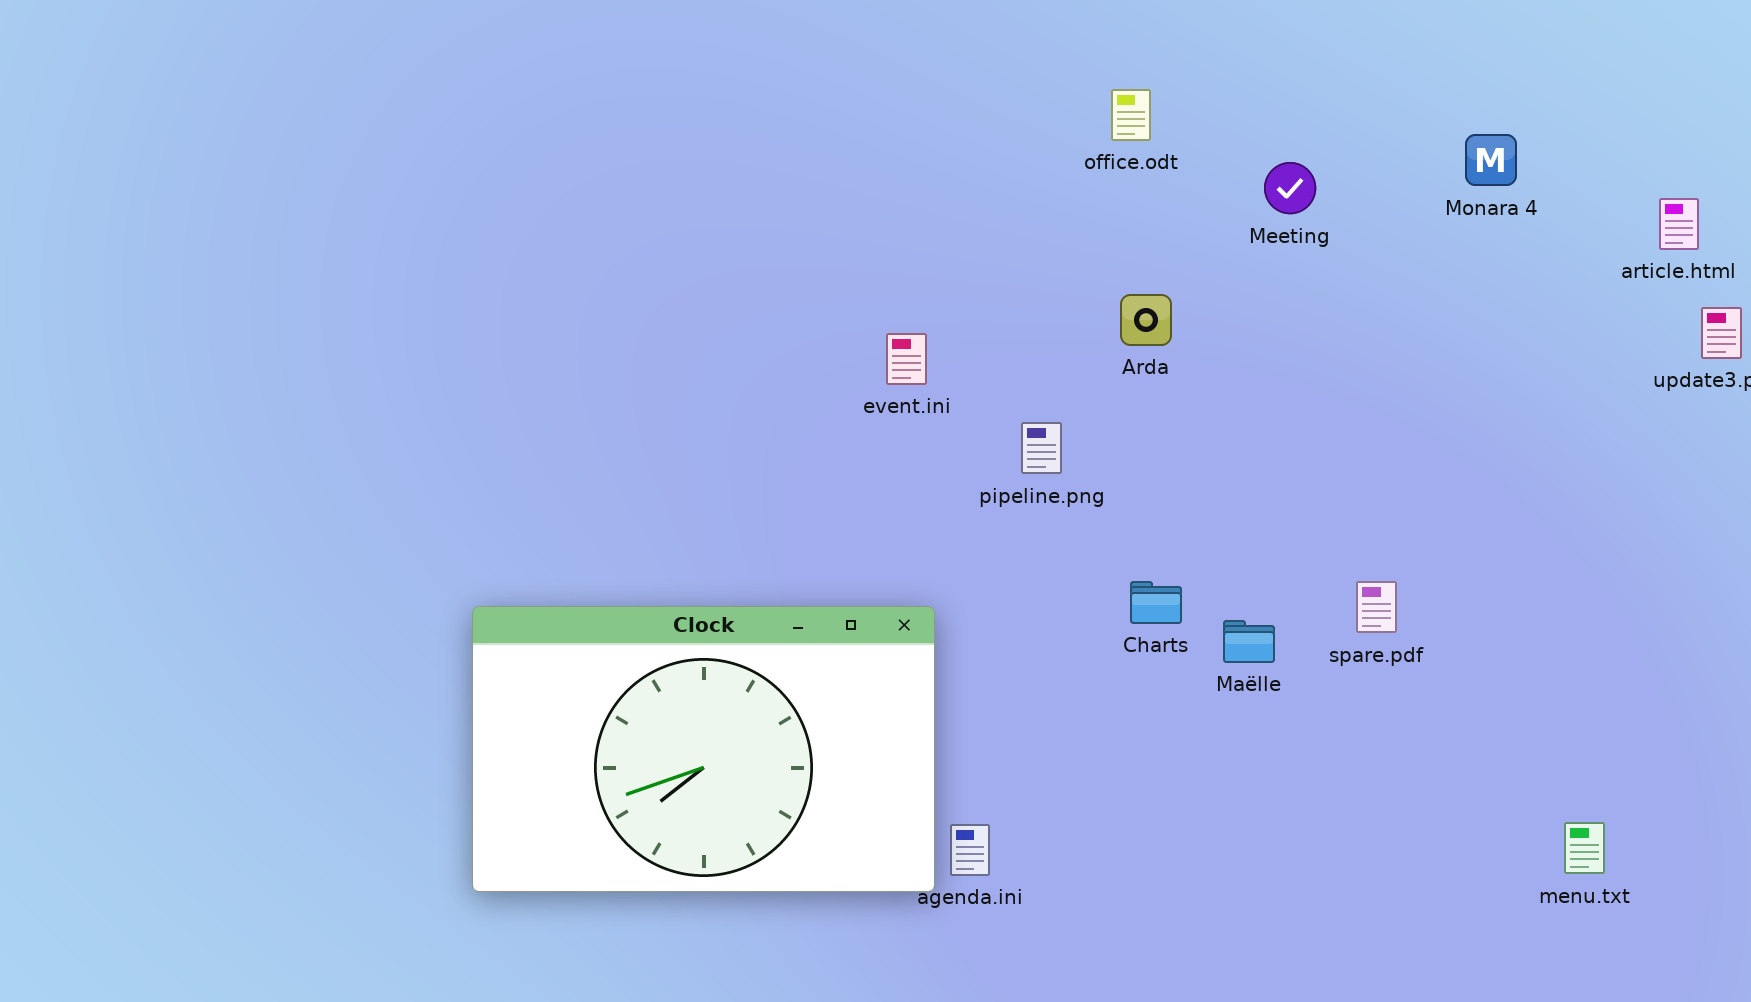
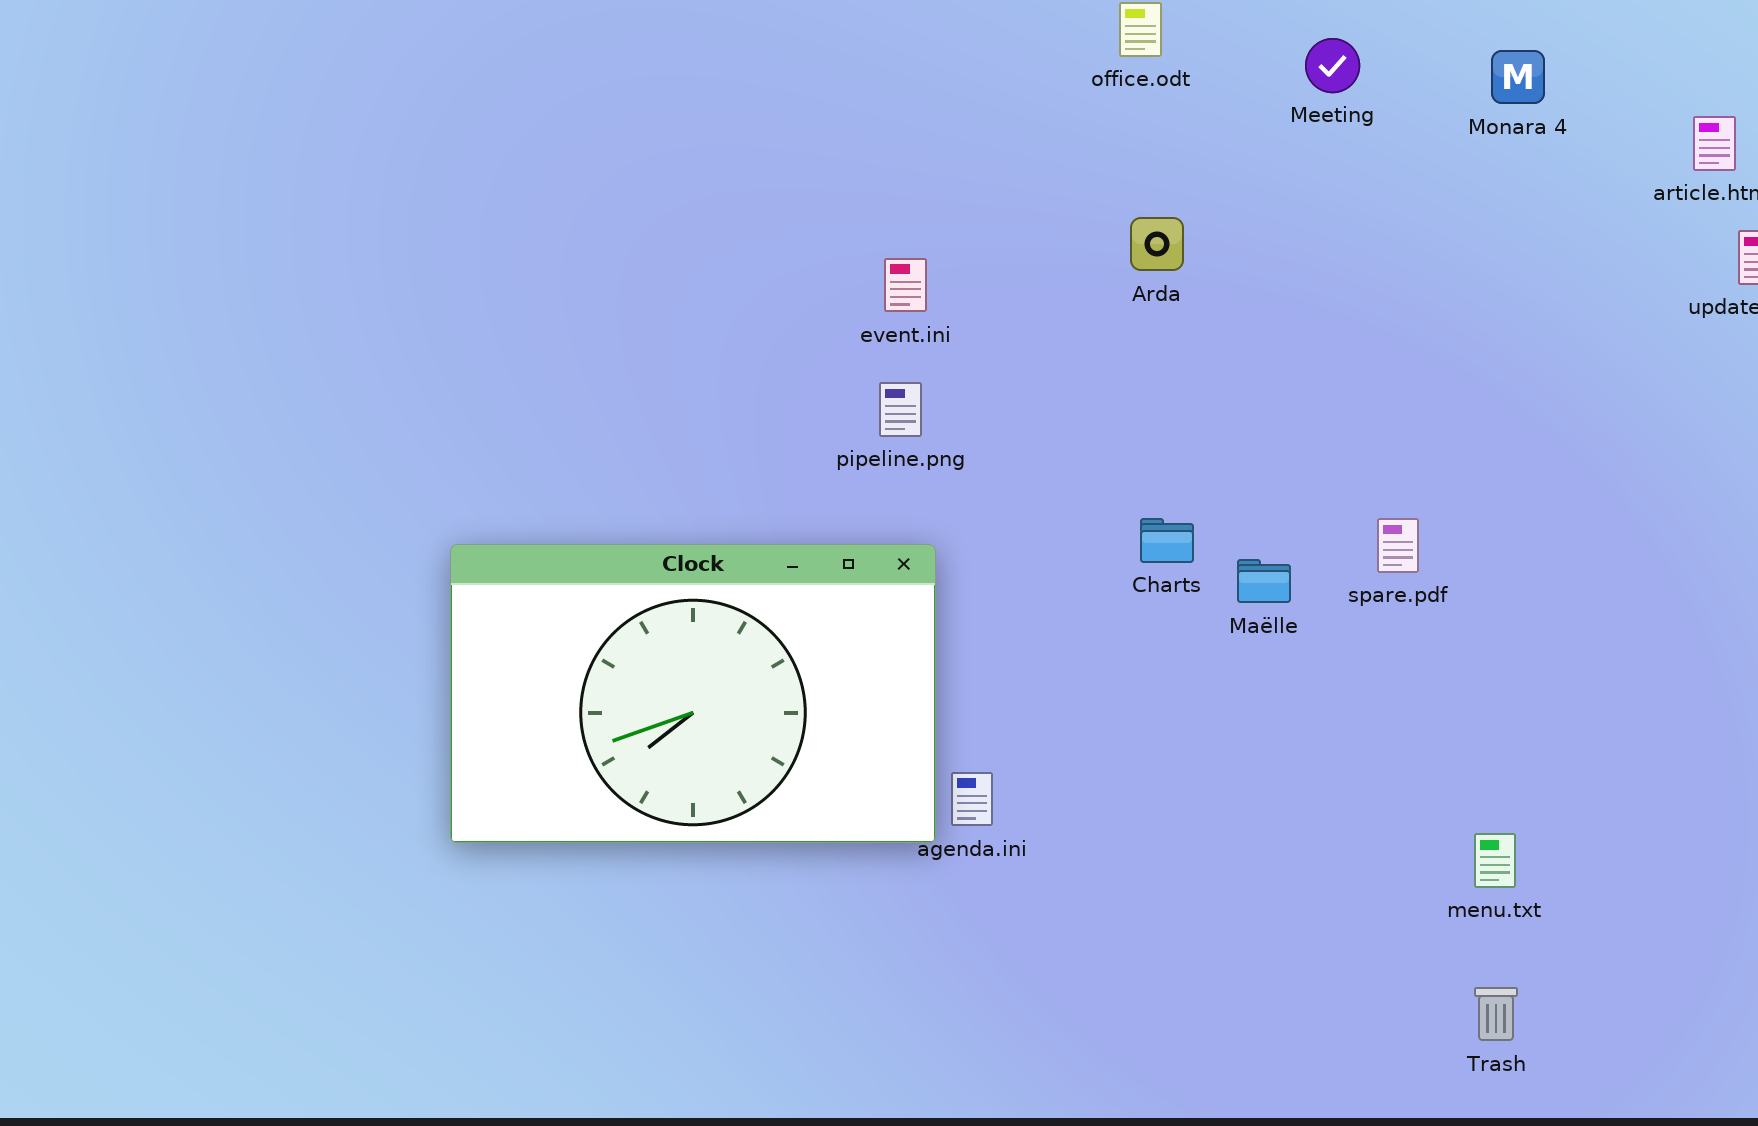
Meeting: [1264,162,1316,214] -> [1305,38,1360,93], moved
pipeline.png: [1021,422,1062,474] -> [879,382,922,437], moved
menu.txt: [1564,822,1605,874] -> [1474,833,1516,888], moved

